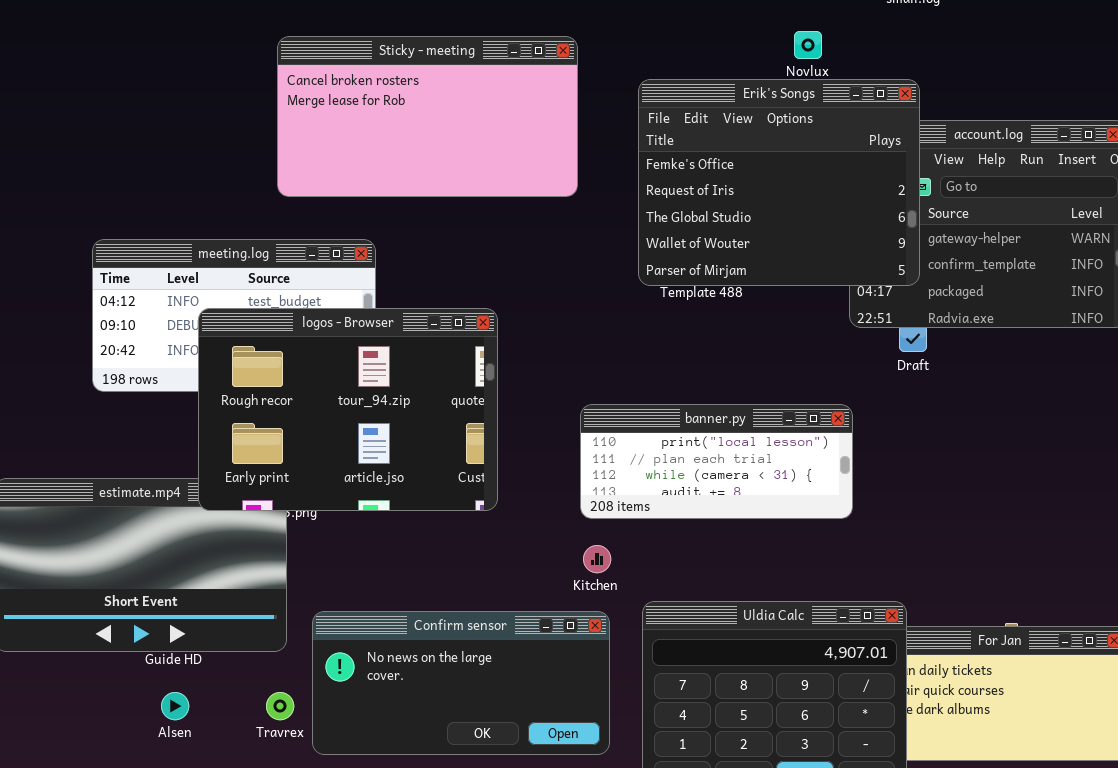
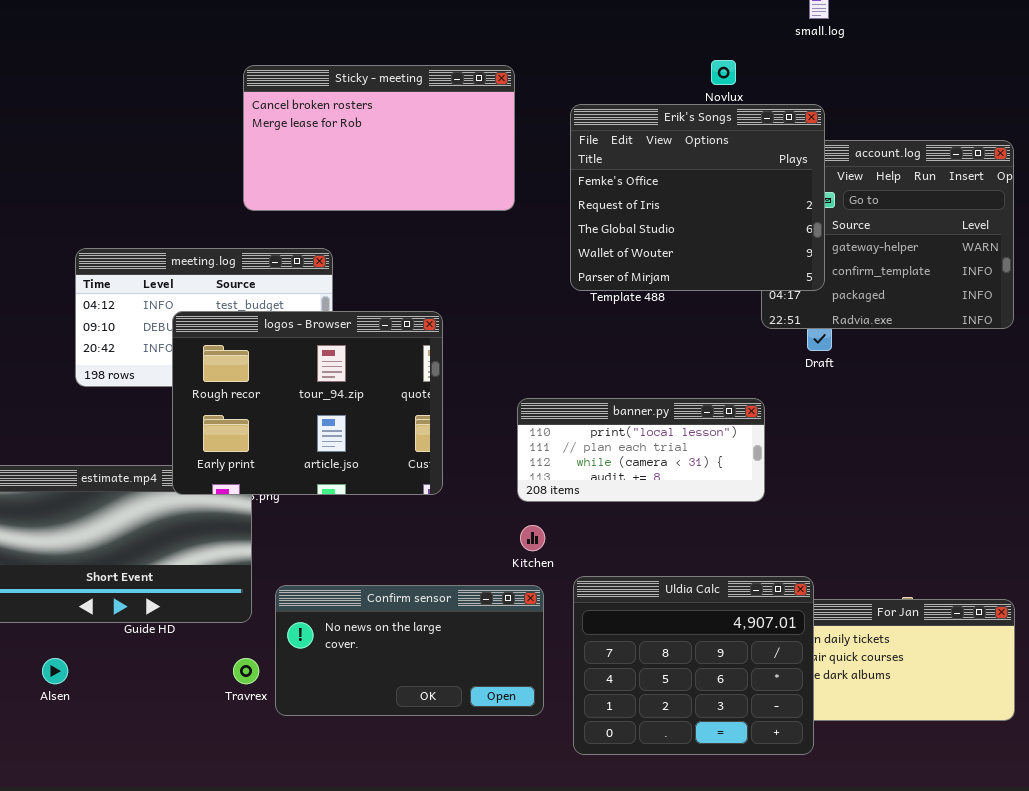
Alsen: [161,692,189,720] -> [42,658,68,684], moved

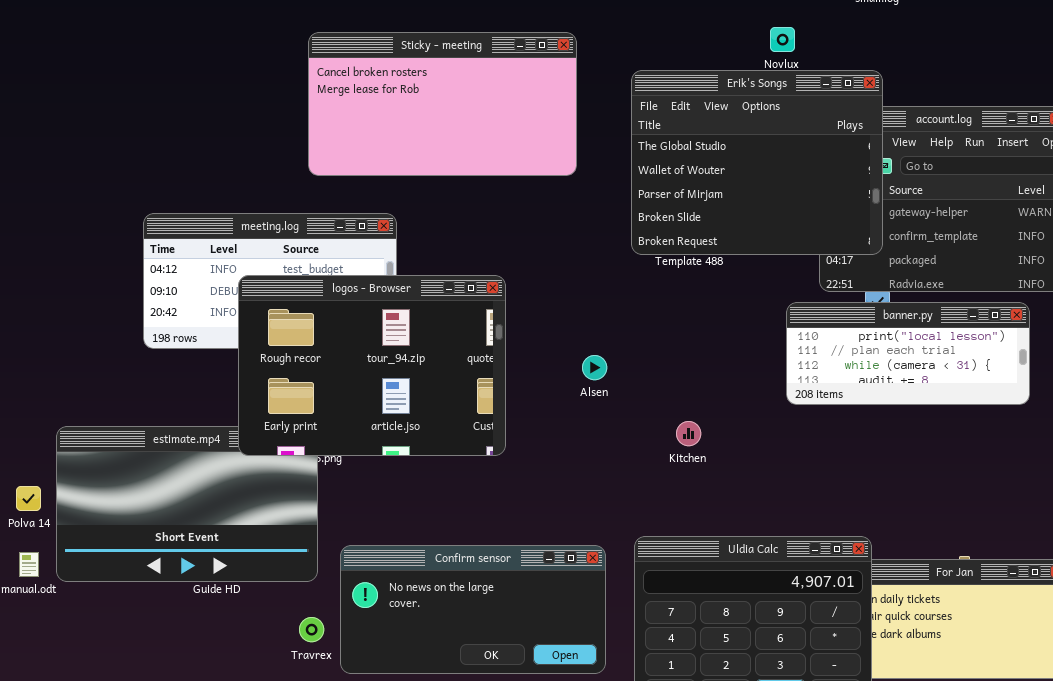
Erik's Songs: [570,104,825,291] -> [631,70,883,255], scrolled down 2 rows
banner.py: [517,398,765,502] -> [786,302,1030,405], moved
Kitchen: [520,525,545,551] -> [676,421,701,446], moved
Alsen: [42,658,68,684] -> [582,355,607,380], moved

